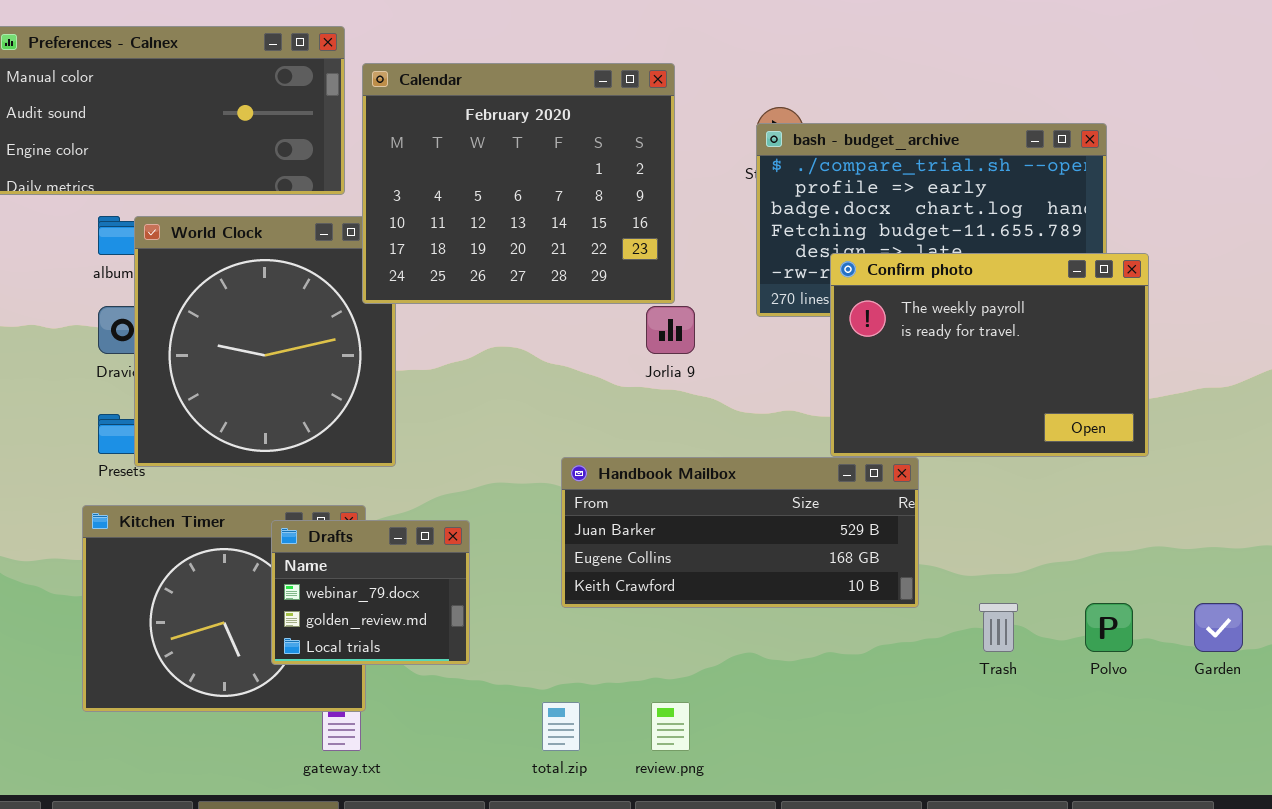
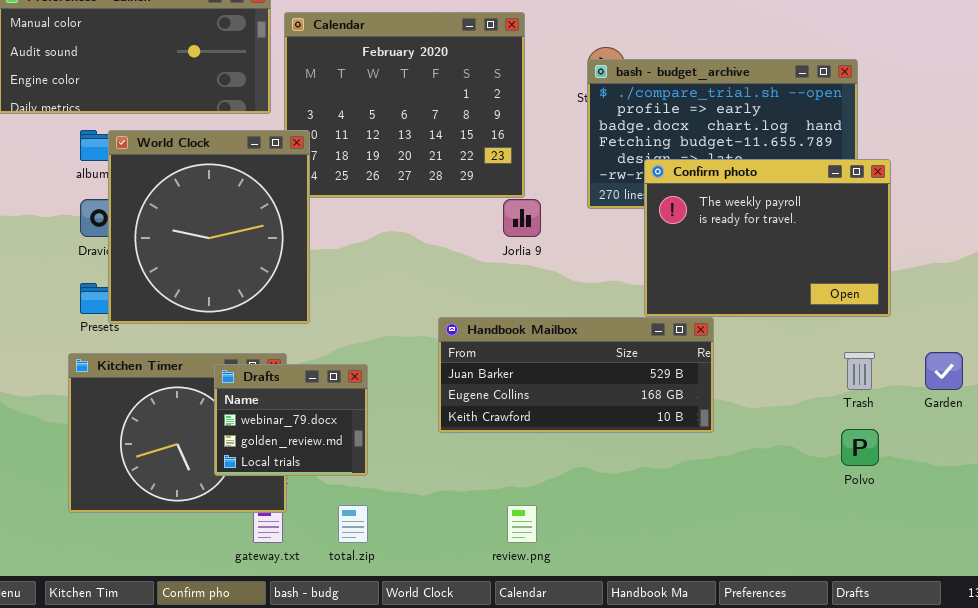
World Clock: [134,216,396,467] -> [108,130,310,324], raised
Trash: [979,603,1018,652] -> [844,352,875,390], moved
Garden: [1194,603,1243,652] -> [925,352,963,390], moved
total.zip: [542,702,580,751] -> [338,505,368,543], moved

